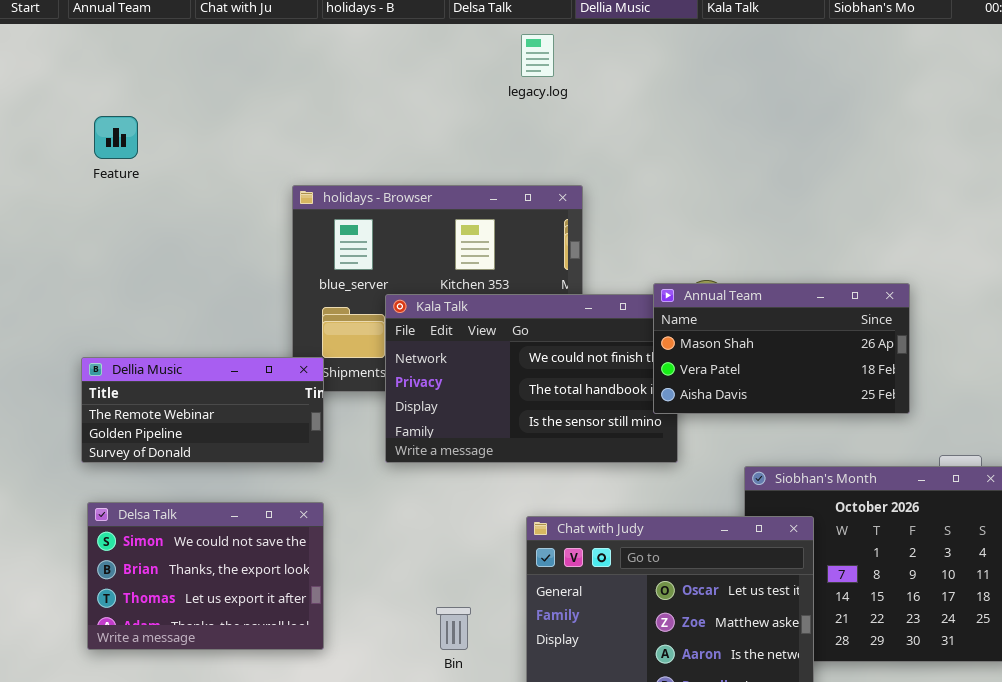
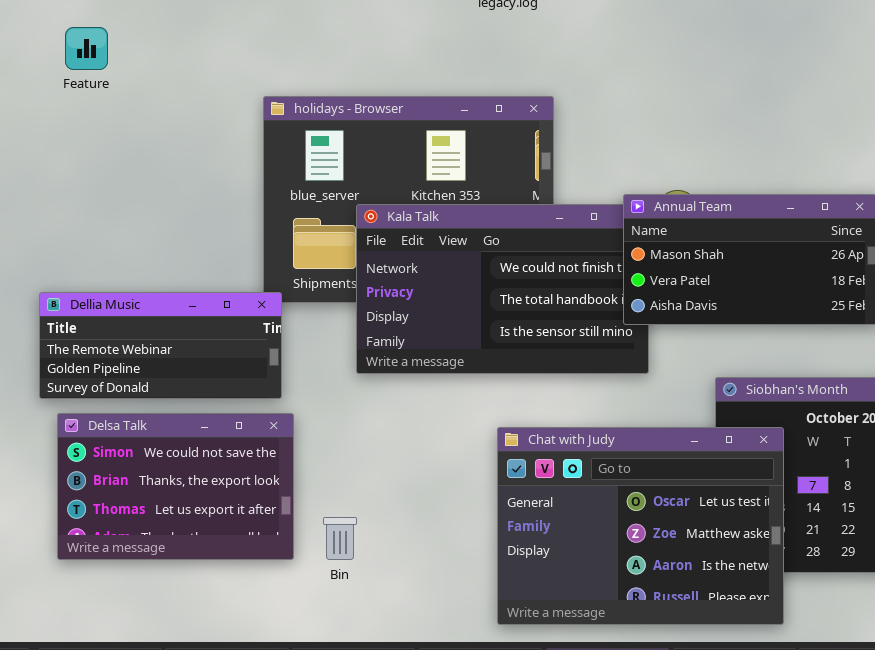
Dellia Music: [81,357,324,463] -> [39,292,282,399], moved
Bin: [436,607,471,650] -> [323,517,357,560], moved

